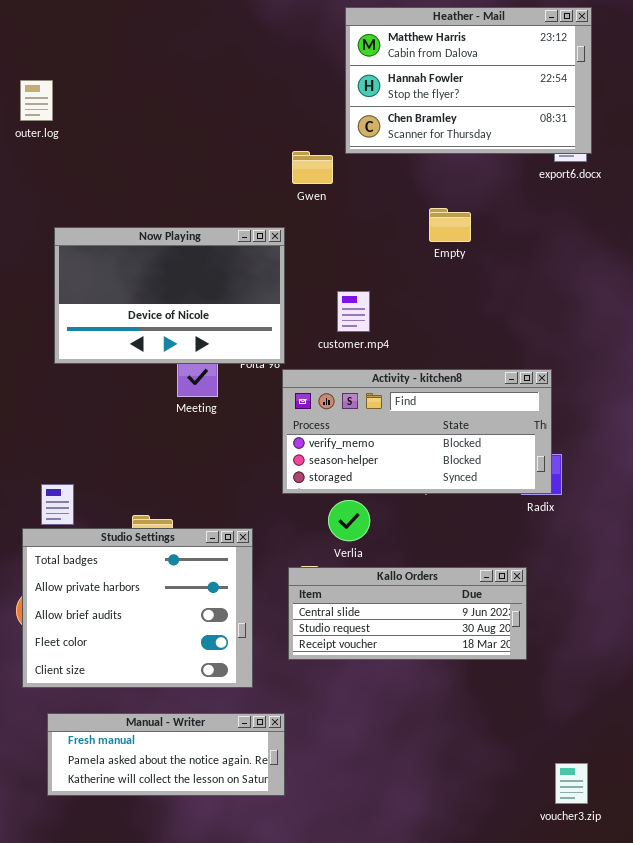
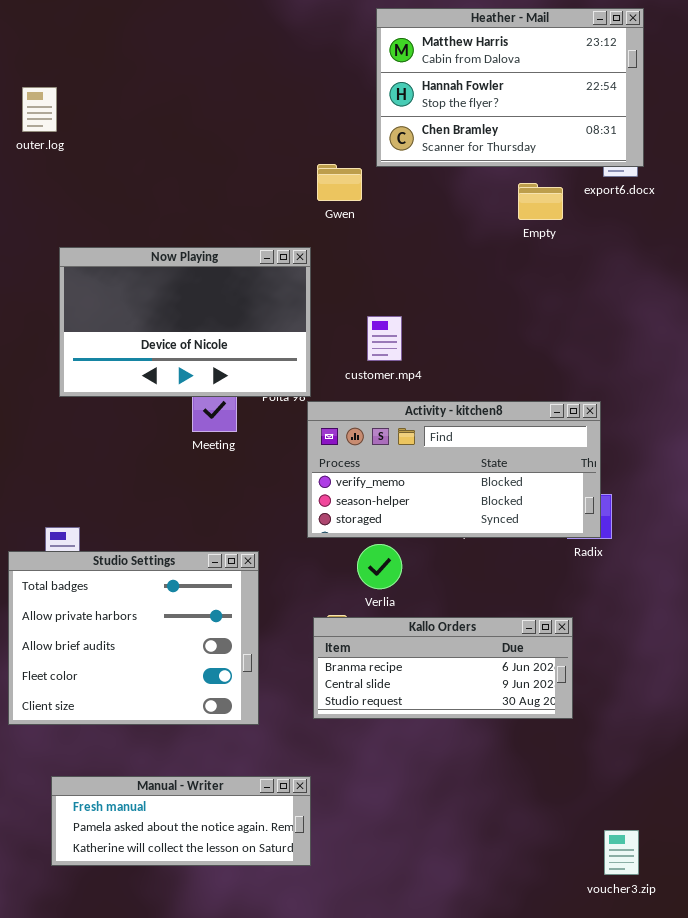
Empty: [429,208,471,242] -> [518,183,563,220], moved
Studio Settings: [22,528,253,688] -> [8,551,259,725], moved
Kallo Orders: [288,567,527,660] -> [313,617,573,719], scrolled up 1 row

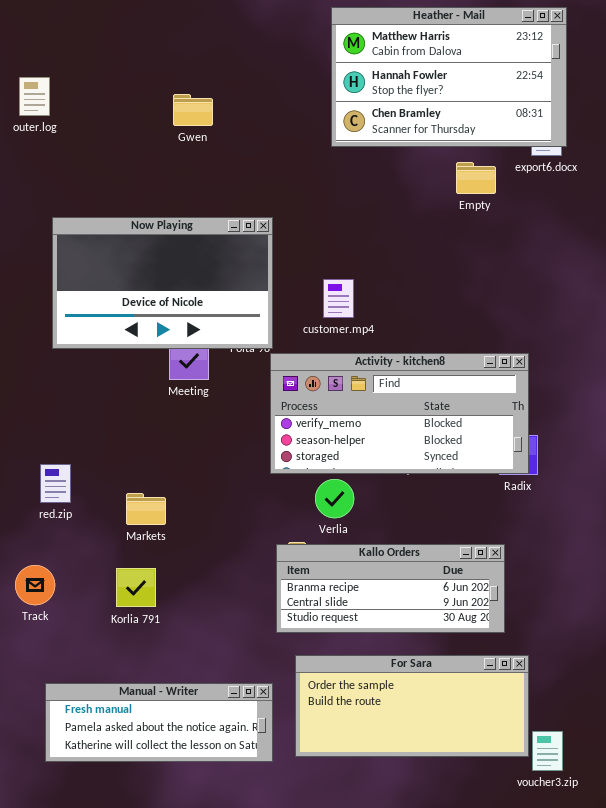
Gwen: [317,164,362,201] -> [173,94,213,126], moved
Studio Settings: [8,551,259,725] -> none, closed
For Sara: none -> [295,655,529,757], opened

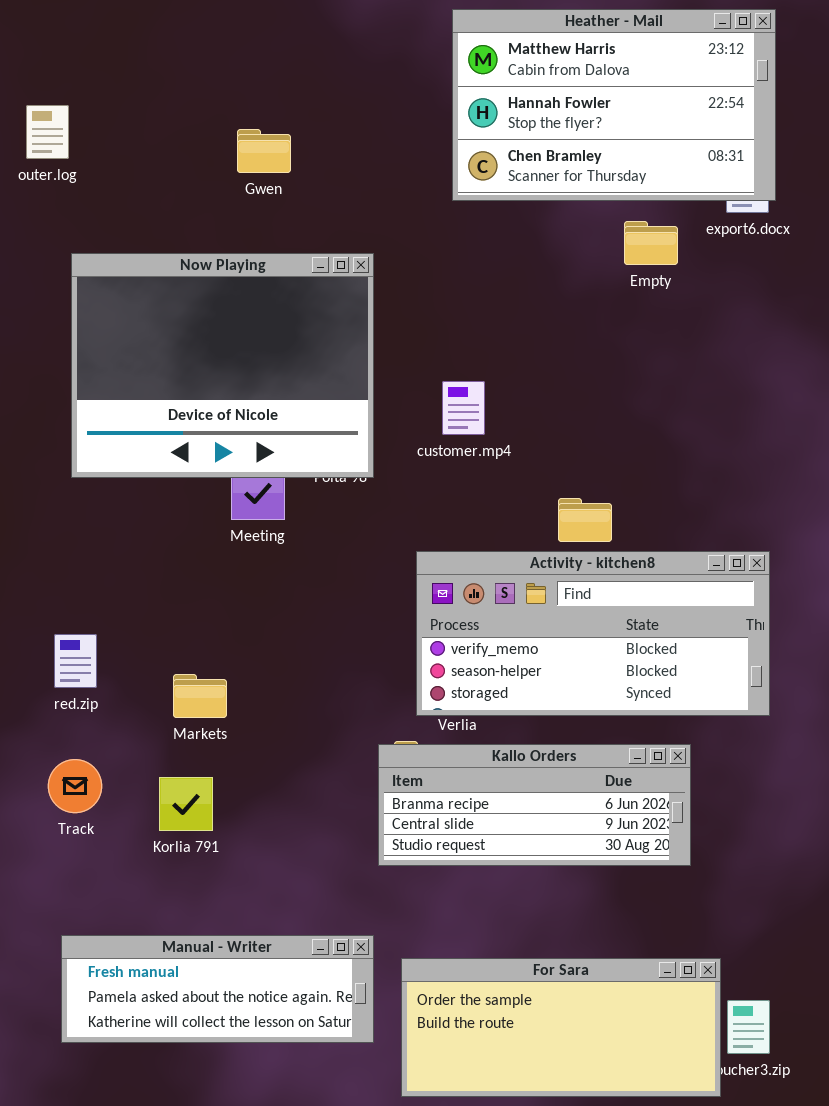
Now Playing: [52,217,273,349] -> [71,253,374,478], resized
Activity - kitchen8: [270,353,529,474] -> [416,551,770,716], moved
Track: [15,565,55,605] -> [48,759,102,813], moved
For Sara: [295,655,529,757] -> [401,958,721,1097], moved

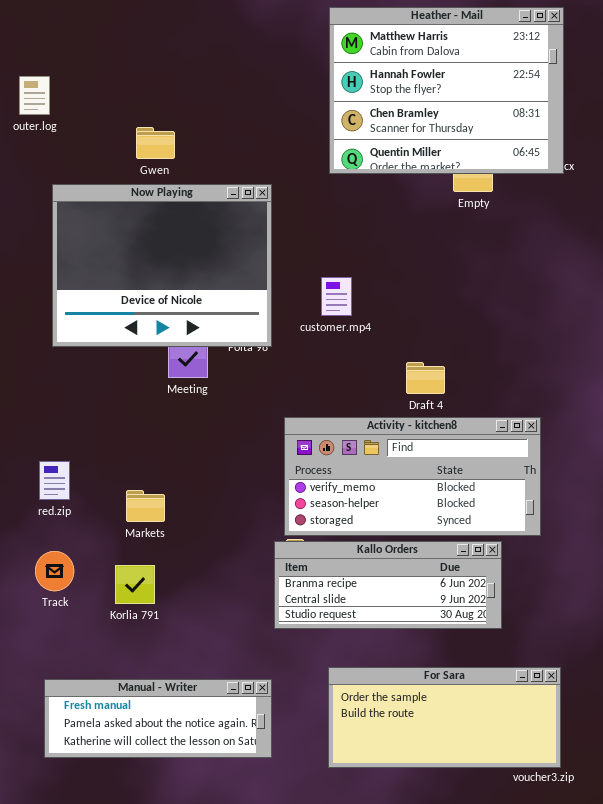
Heather - Mail: [452,9,776,201] -> [329,7,564,174], resized
Gwen: [237,129,291,173] -> [136,127,175,159], moved
Activity - kitchen8: [416,551,770,716] -> [284,417,541,536], moved
For Sara: [401,958,721,1097] -> [328,667,561,768], moved

